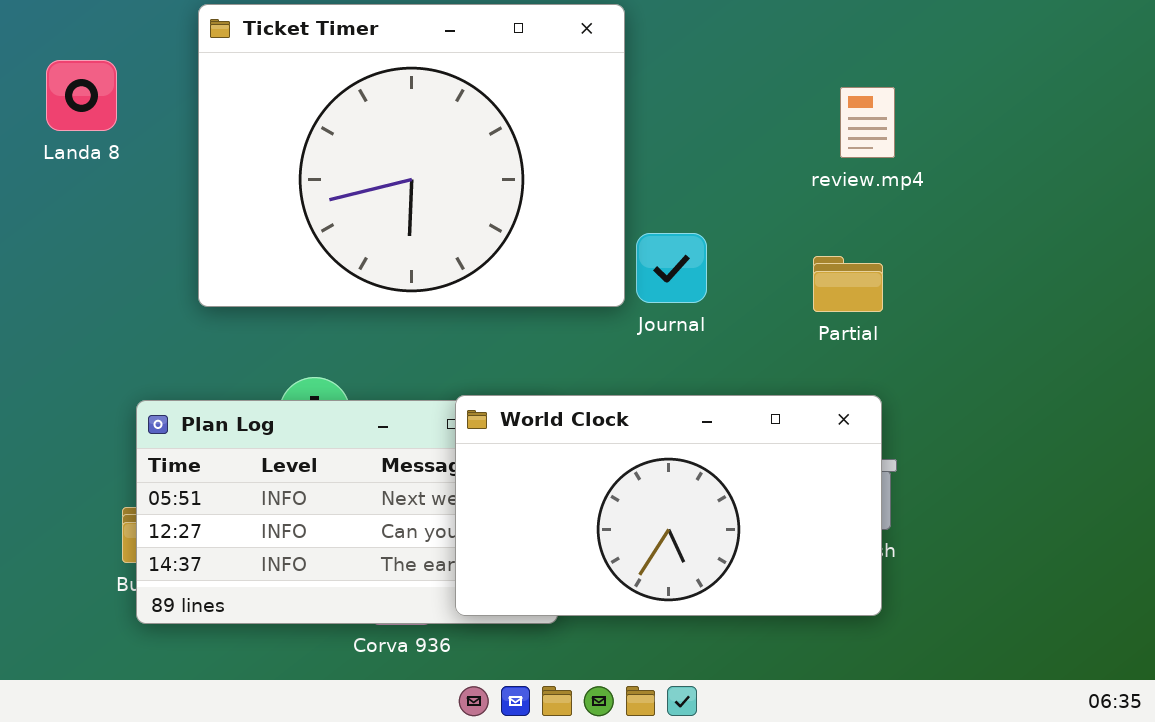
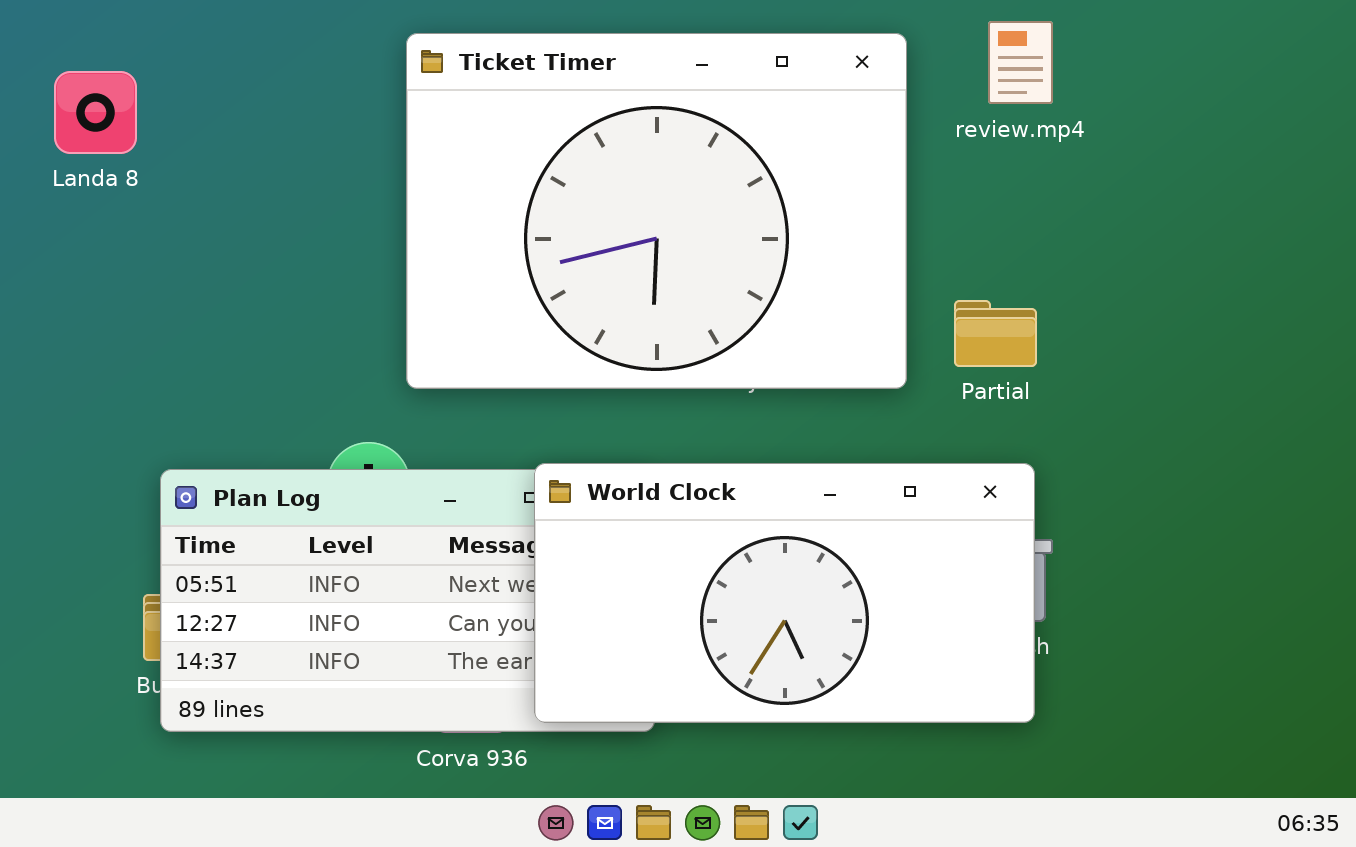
Ticket Timer: [198,4,625,307] -> [406,33,907,389], moved
review.mp4: [840,87,895,158] -> [988,21,1053,104], moved

